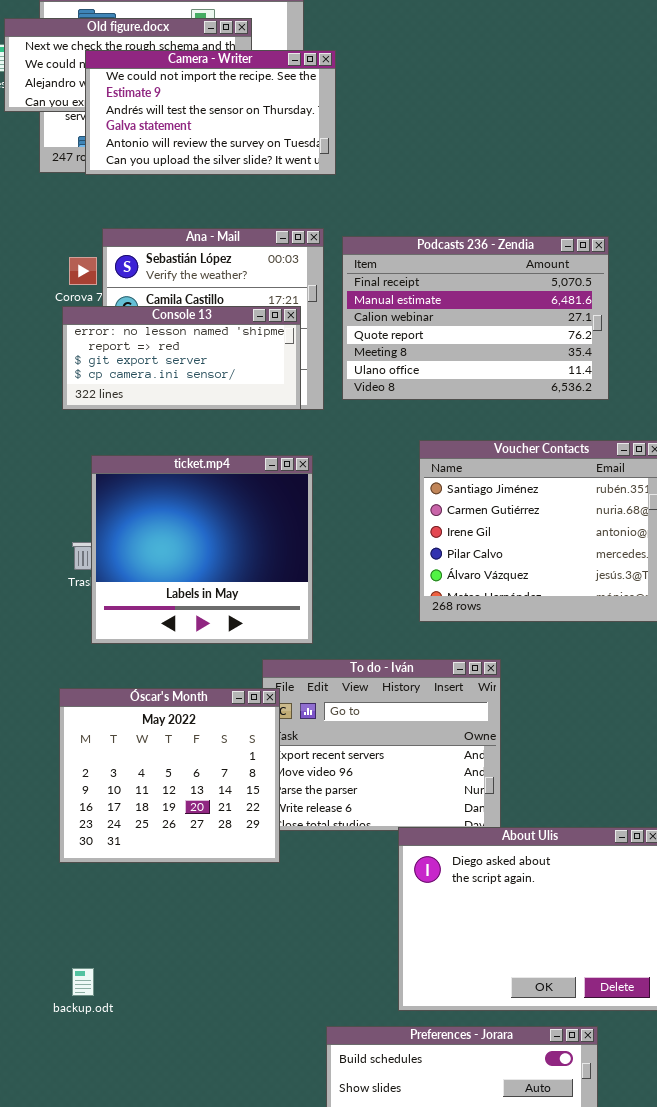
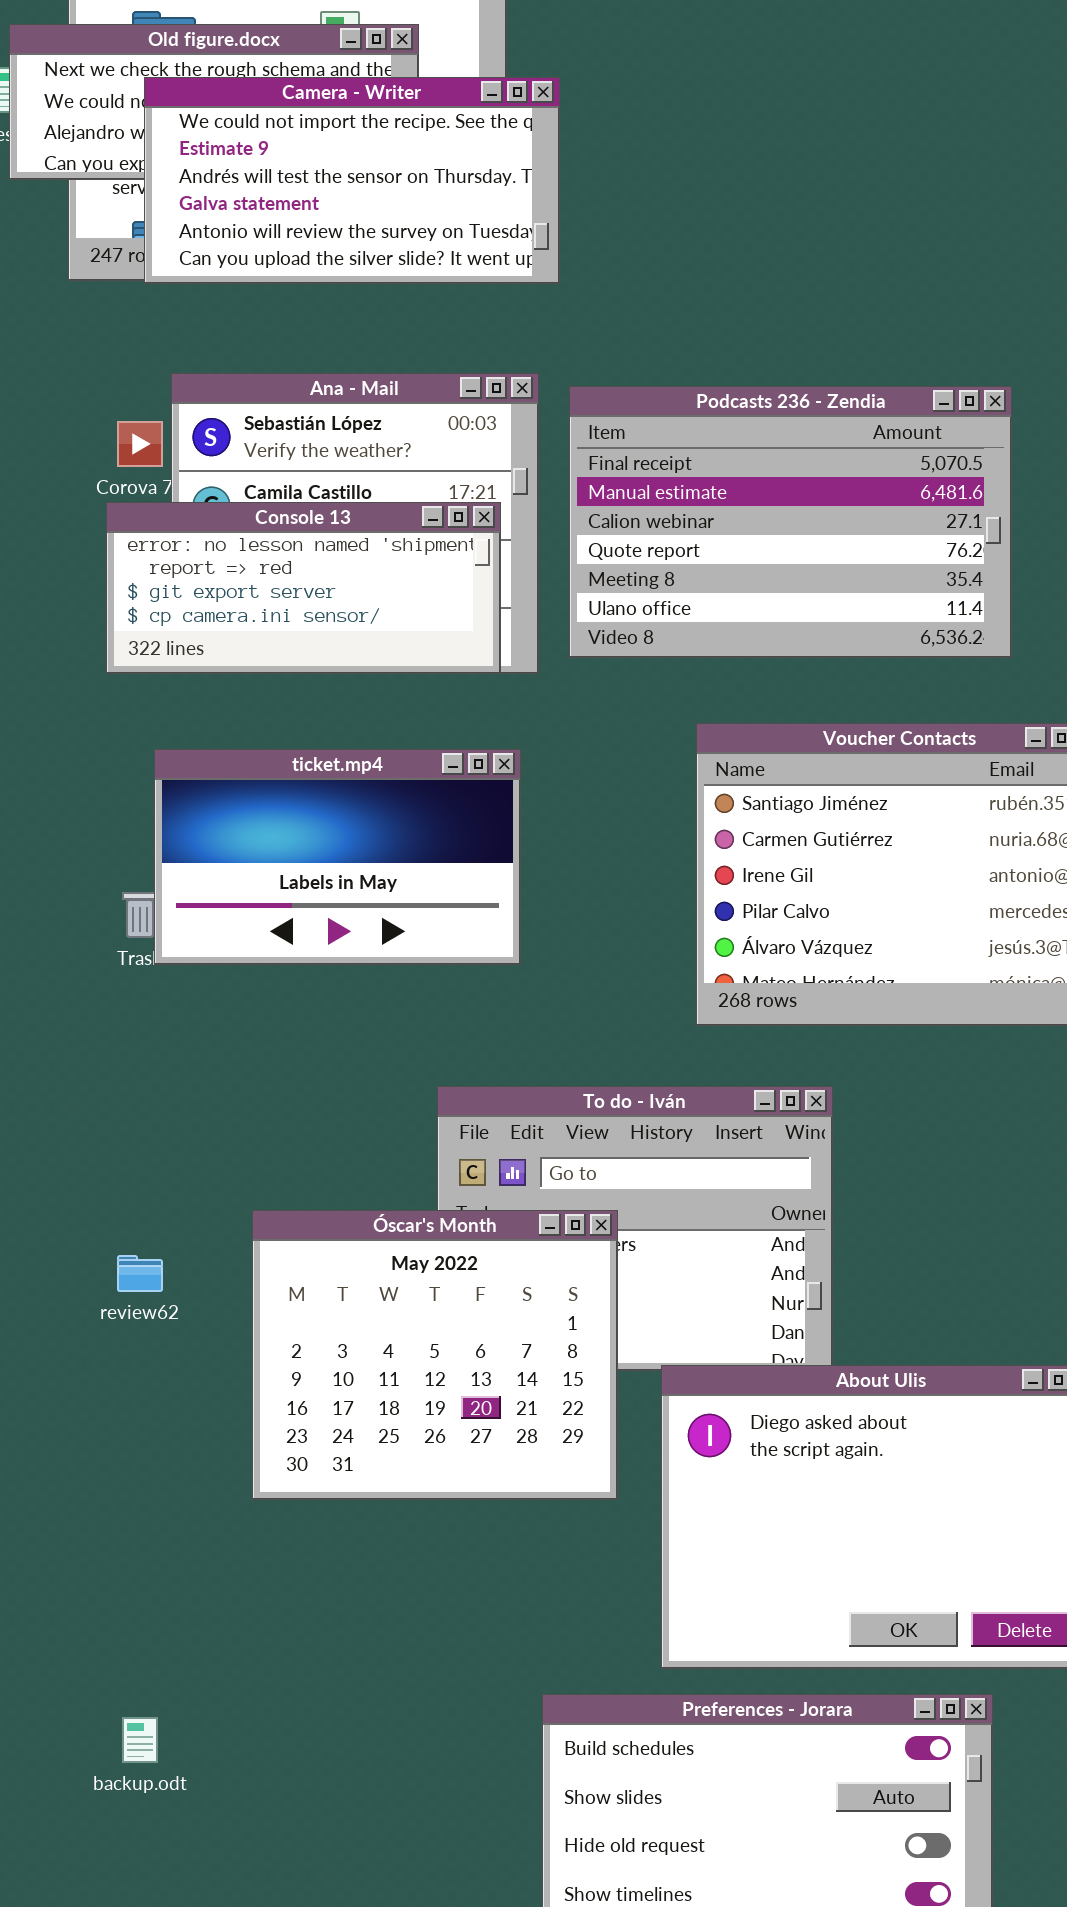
ticket.mp4: [91,455,313,644] -> [154,749,521,965], resized
Óscar's Month: [59,688,280,863] -> [252,1210,618,1500], moved
backup.odt: [72,968,94,996] -> [122,1717,158,1763], moved

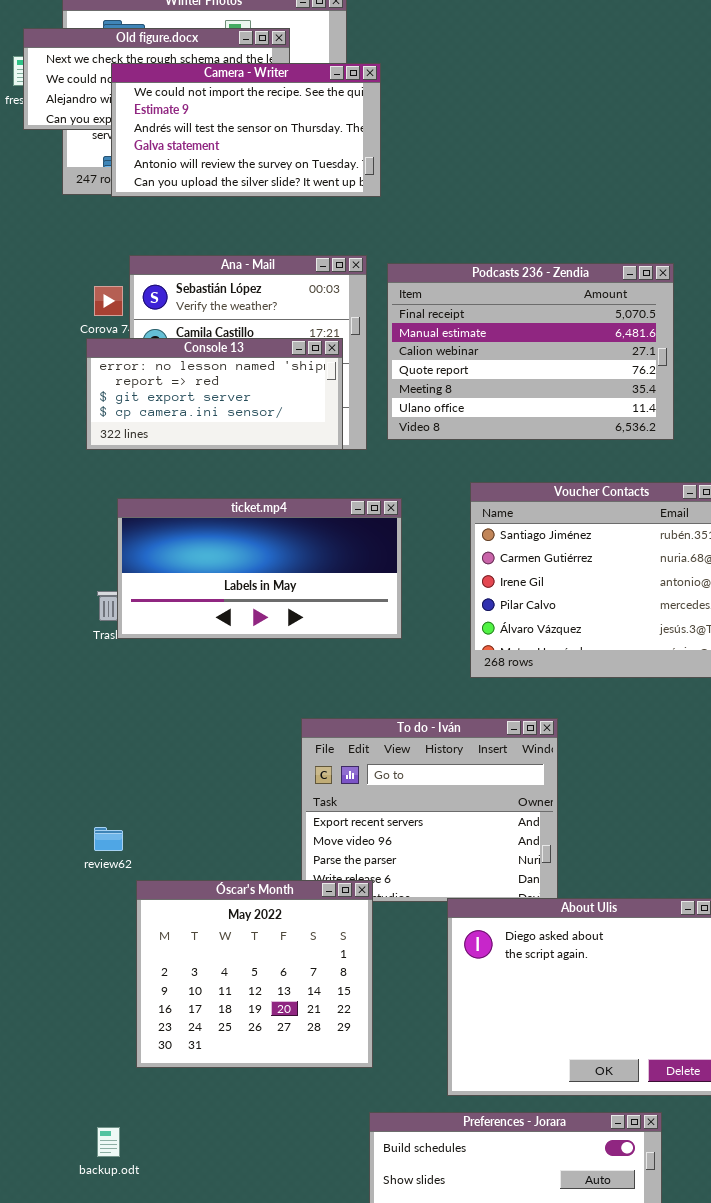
ticket.mp4: [154,749,521,965] -> [117,498,402,639], resized
Óscar's Month: [252,1210,618,1500] -> [136,880,373,1068], moved

